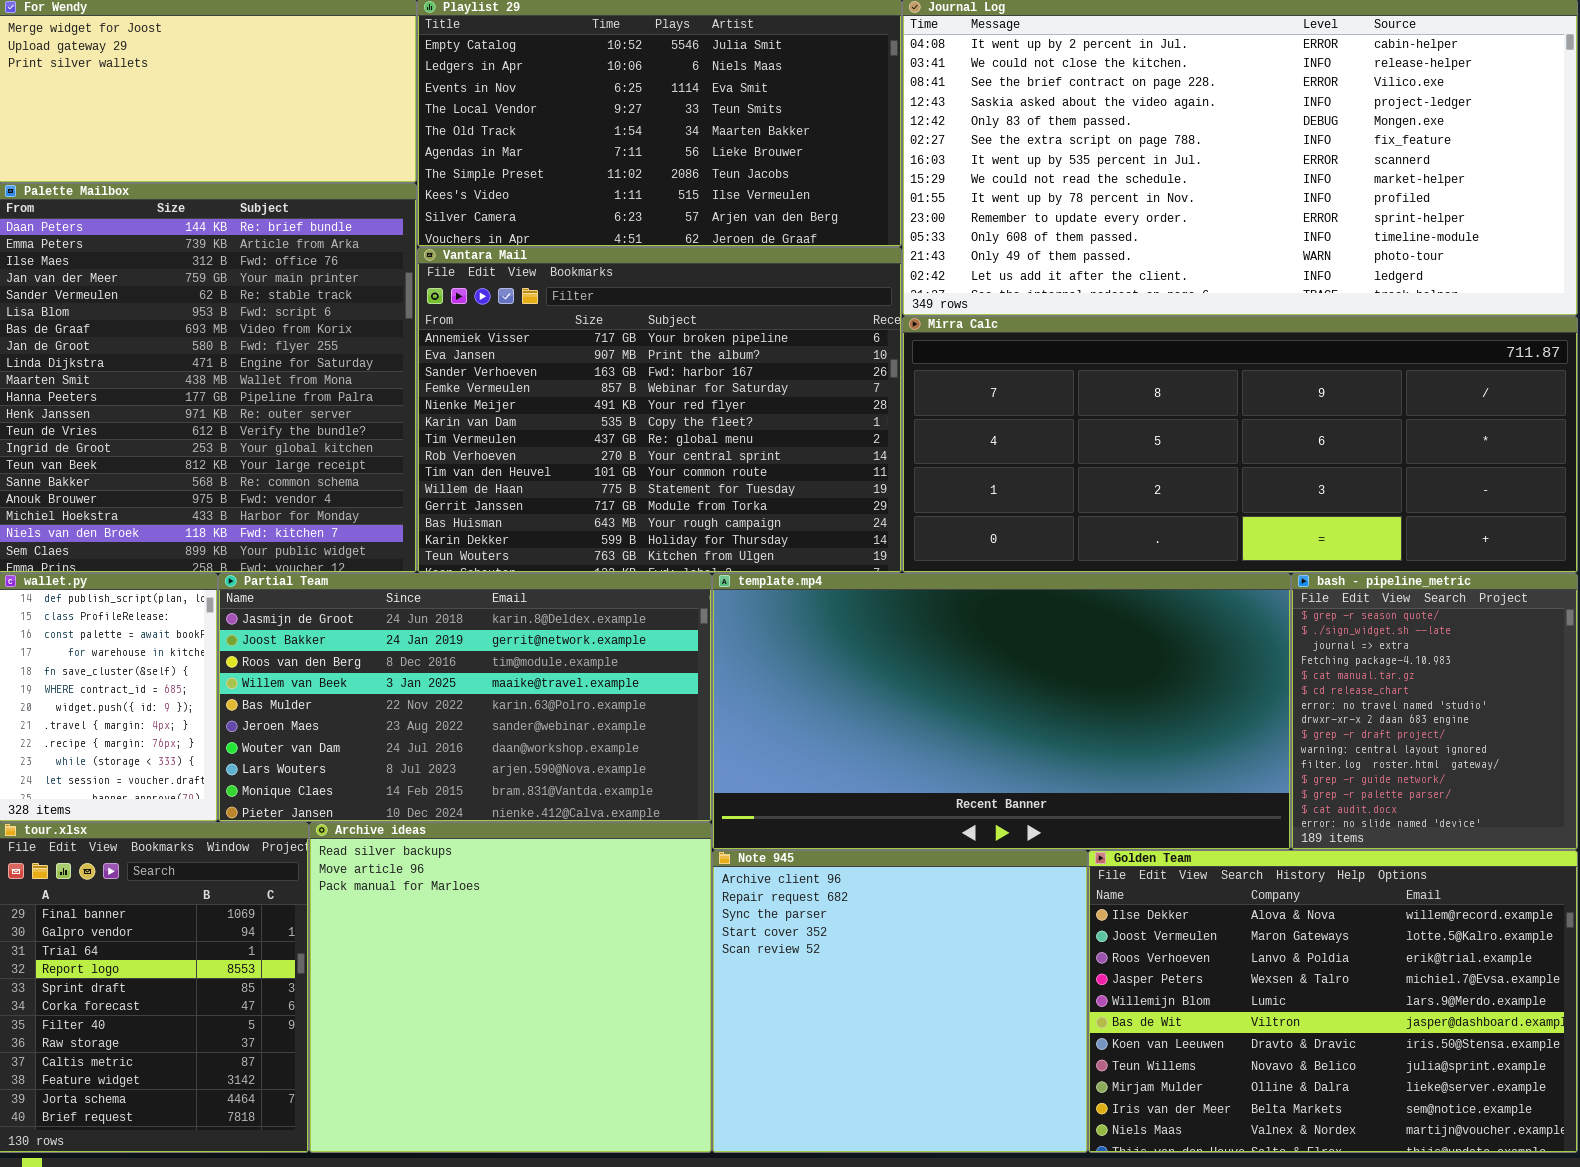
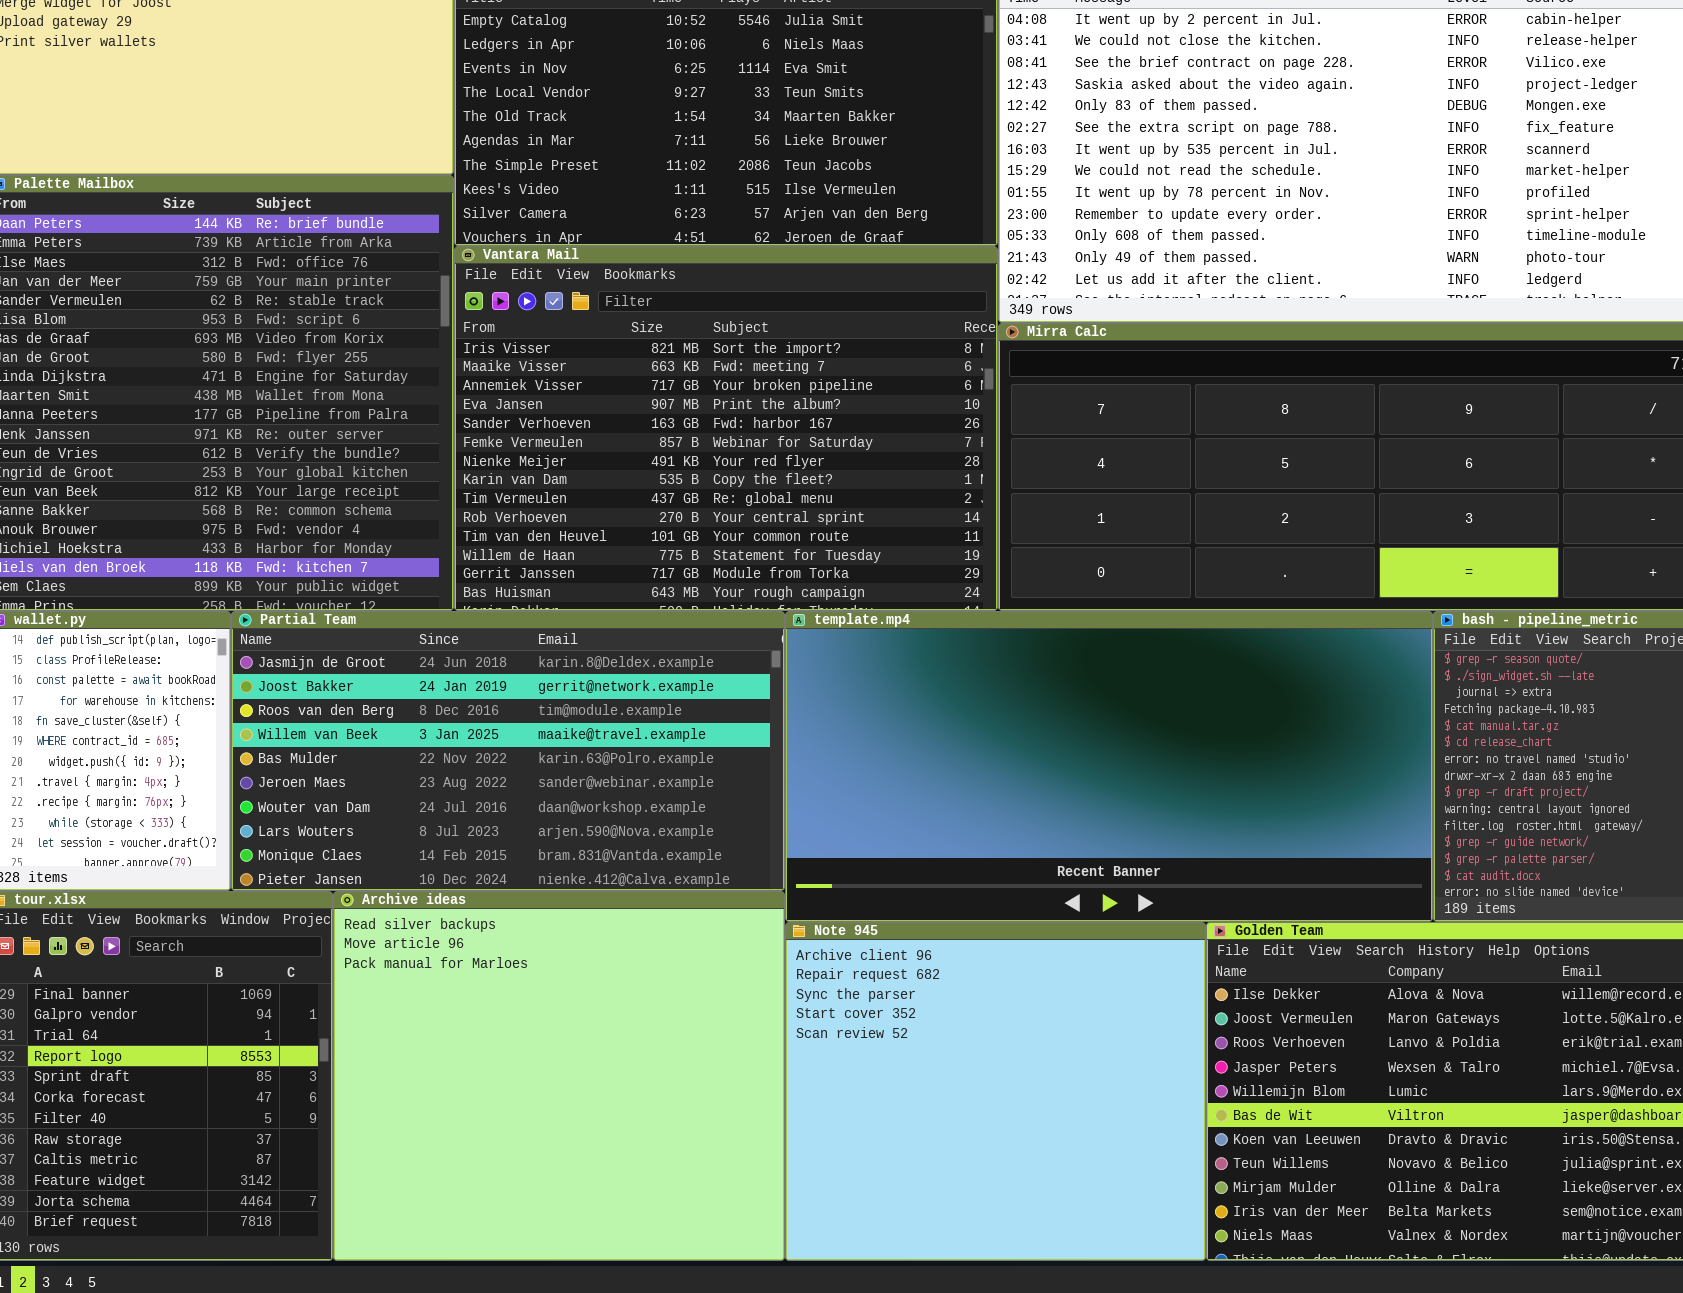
Vantara Mail: [417,247,902,573] -> [454,246,998,611], scrolled up 2 rows

